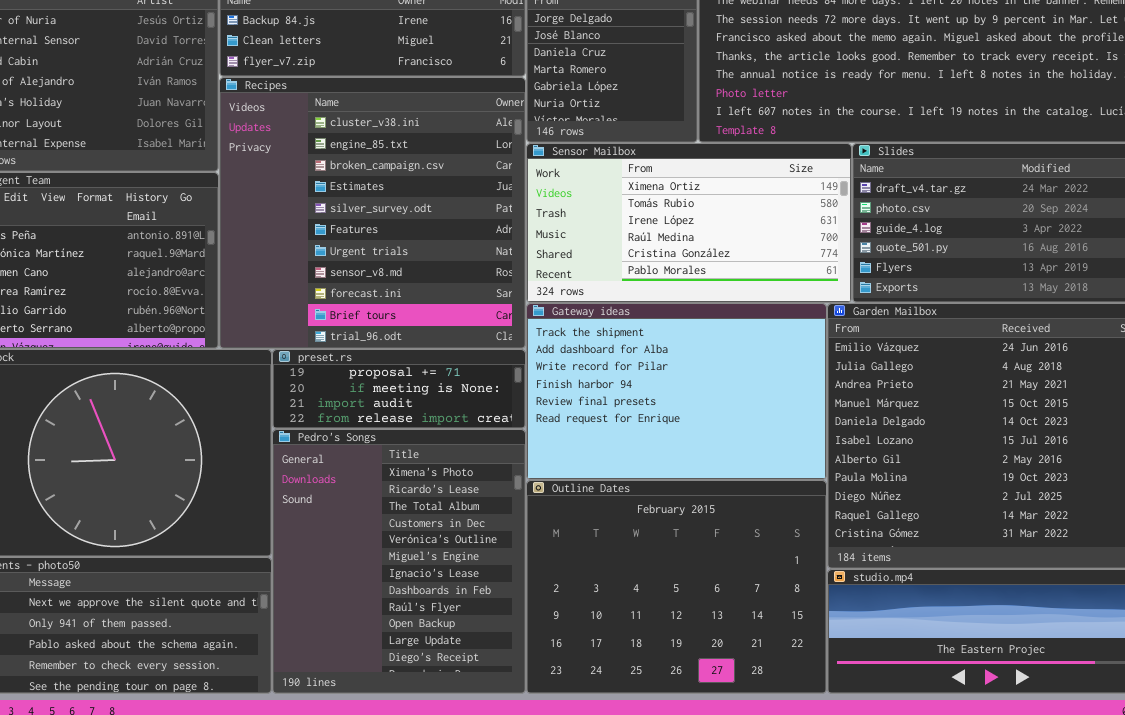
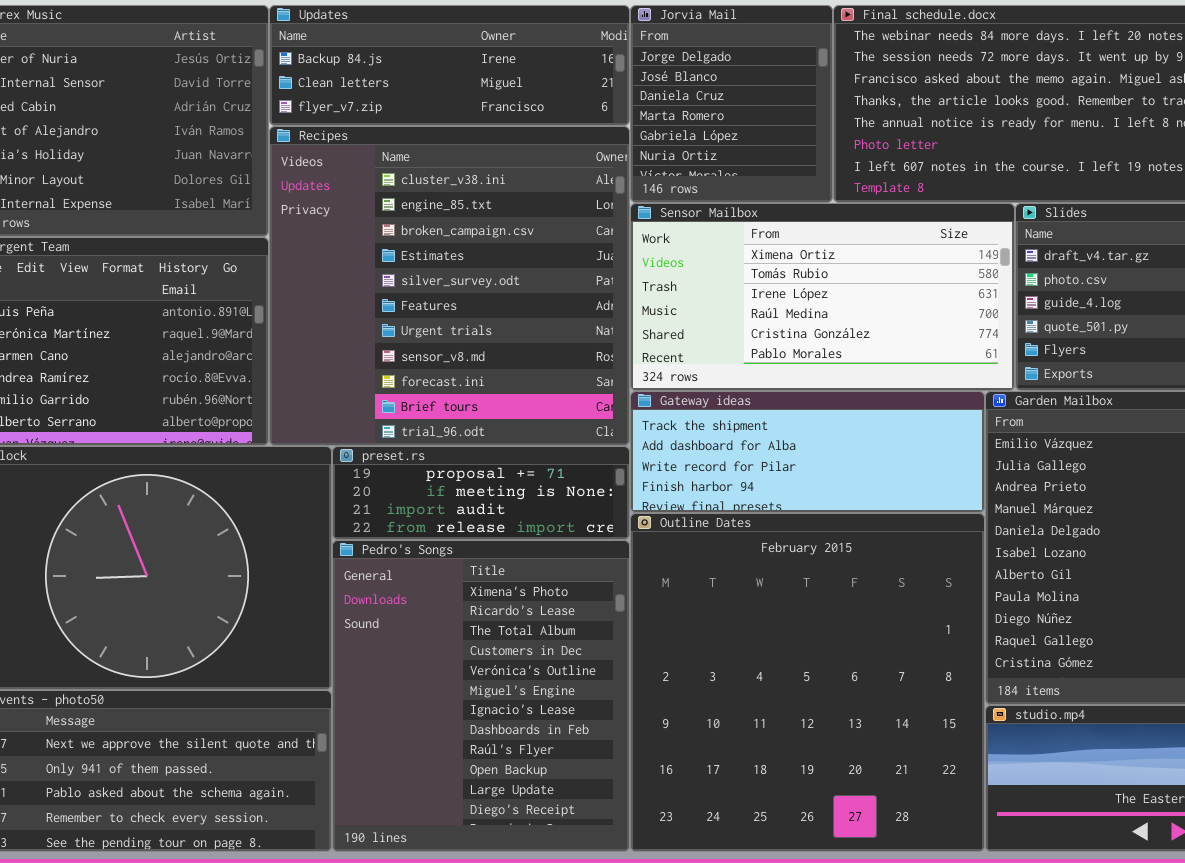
Gateway ideas: [526,303,827,480] -> [630,391,985,513], resized
Outline Dates: [526,480,827,694] -> [630,513,985,852], resized

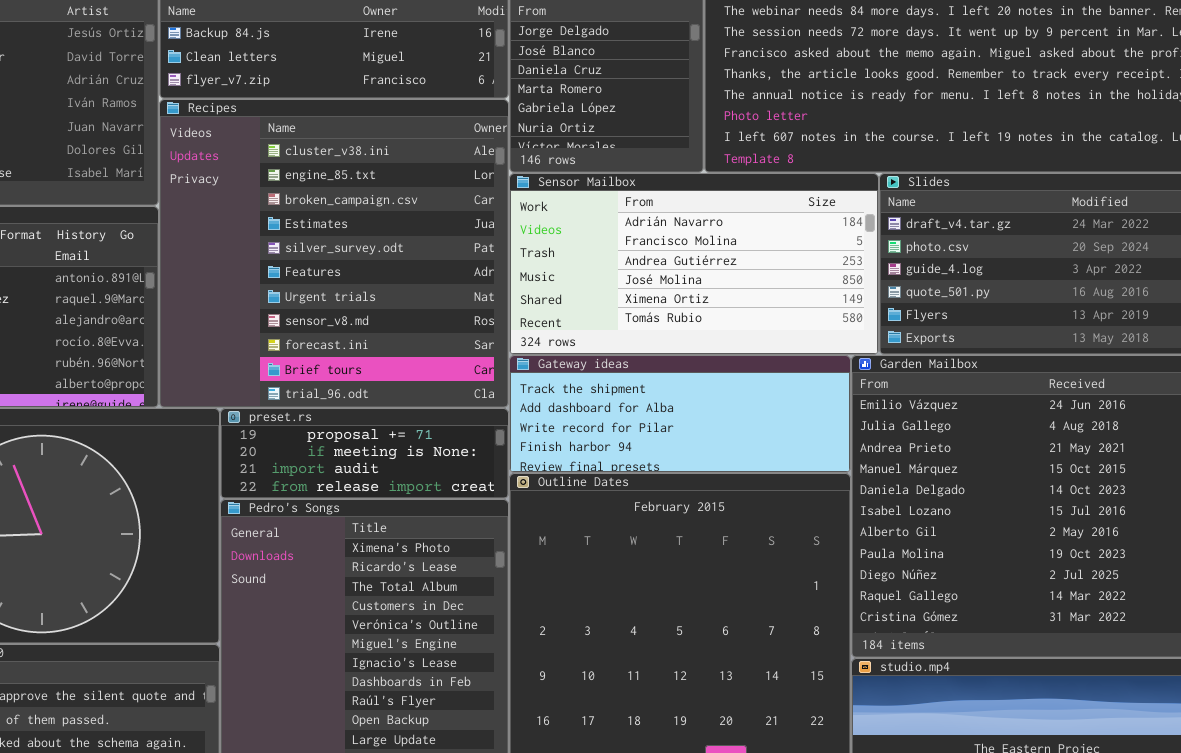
Sensor Mailbox: [630,203,1015,391] -> [509,173,879,355], scrolled up 4 rows

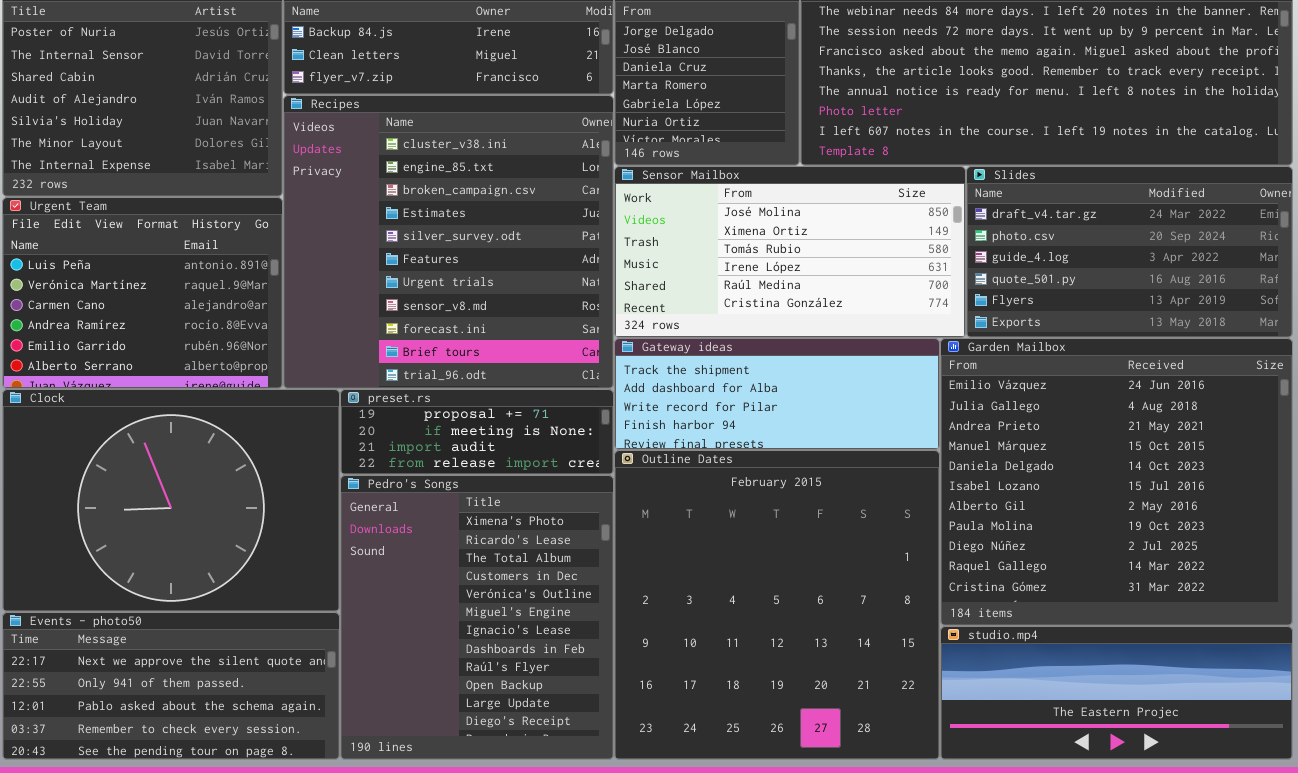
Sensor Mailbox: [509,173,879,355] -> [614,166,966,338], scrolled down 3 rows

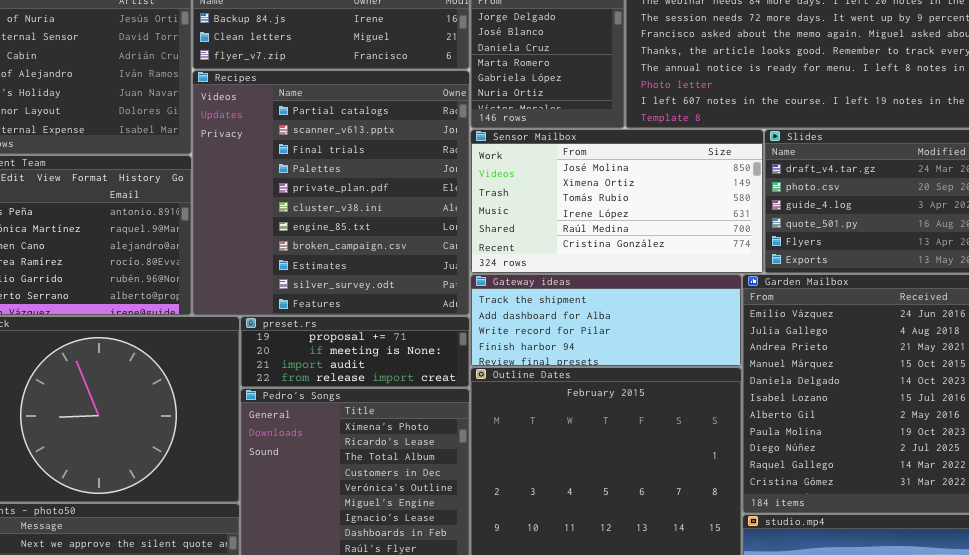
Recipes: [283,95,614,389] -> [192,70,470,316], scrolled up 5 rows

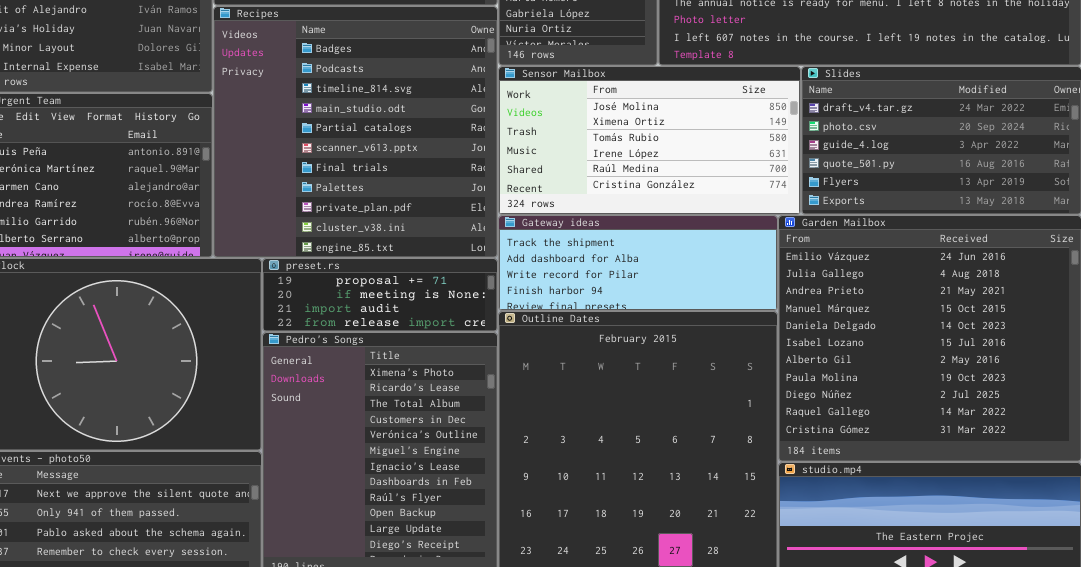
Recipes: [192,70,470,316] -> [213,6,498,258], scrolled up 4 rows

